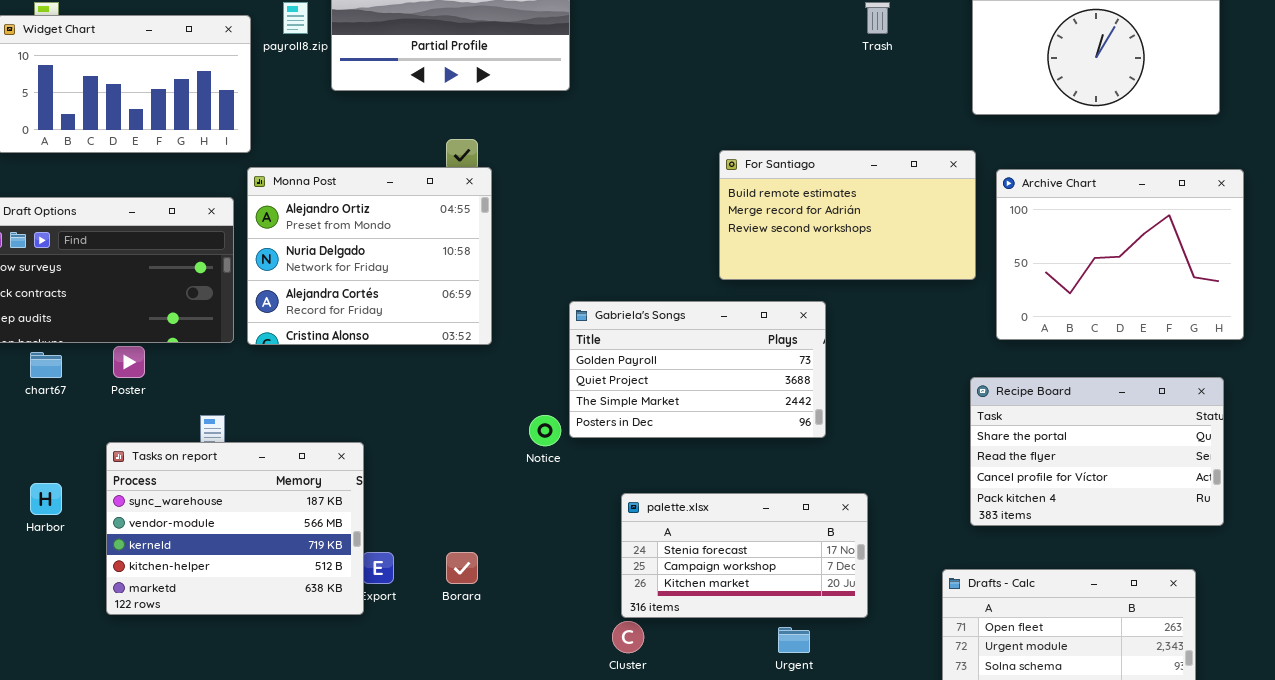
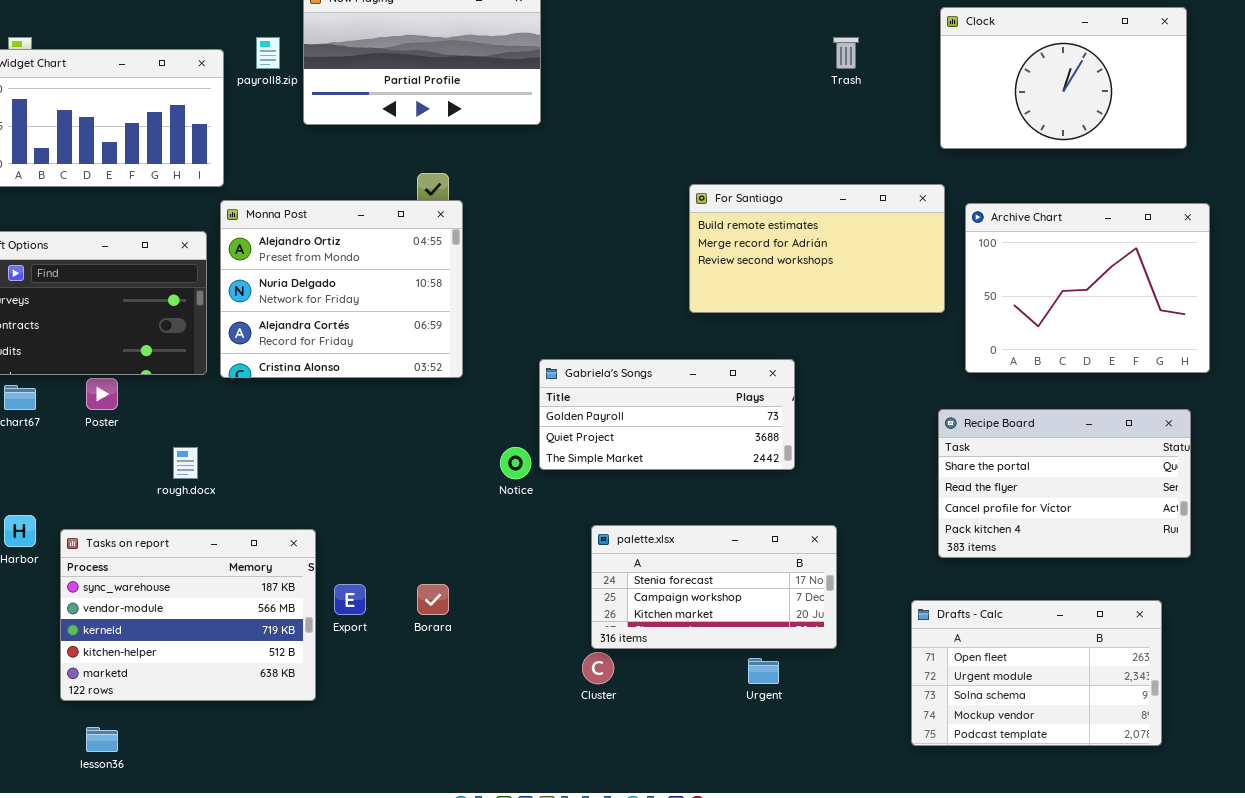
Gabriela's Songs: [569,301,826,438] -> [539,359,795,470], resized
Tasks on report: [106,442,364,615] -> [60,529,316,701], moved

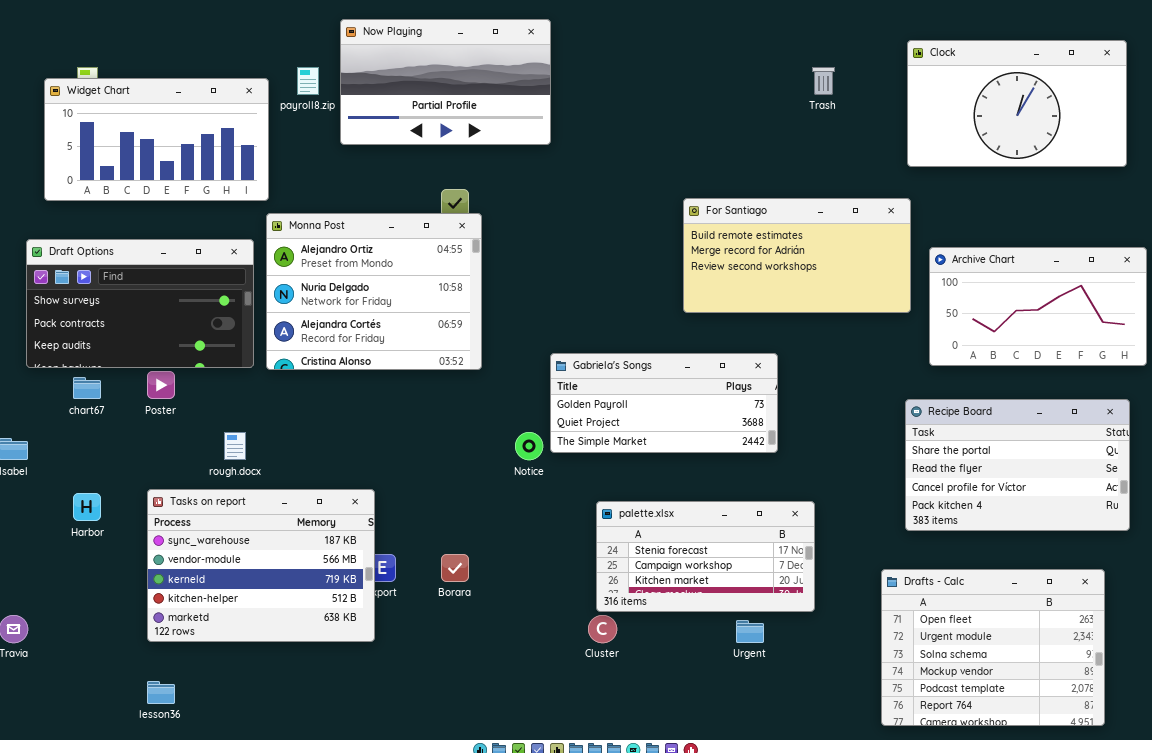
Archive Chart: [965,203,1210,373] -> [929,247,1147,366], resized
Tasks on report: [60,529,316,701] -> [147,489,375,642], moved
Drafts - Calc: [911,600,1162,746] -> [881,569,1105,726], resized

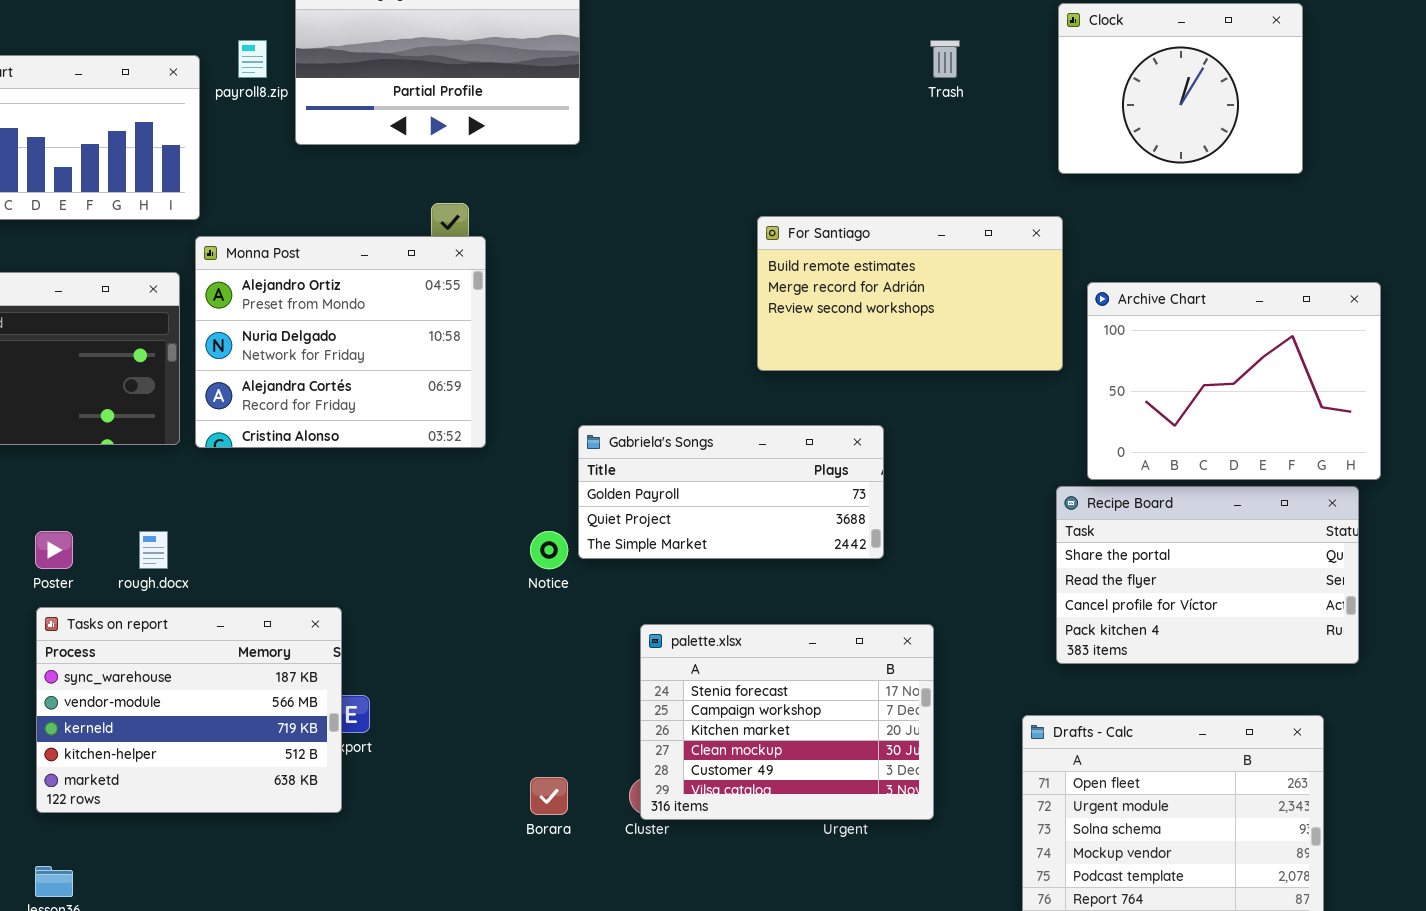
Clock: [907,40,1127,167] -> [1058,3,1303,174], resized
Archive Chart: [929,247,1147,366] -> [1087,282,1381,480], resized
Poster: [147,371,175,399] -> [35,531,73,569], moved
palette.xlsx: [596,501,815,612] -> [640,624,934,820], resized
Borara: [441,554,469,582] -> [530,777,568,815], moved

